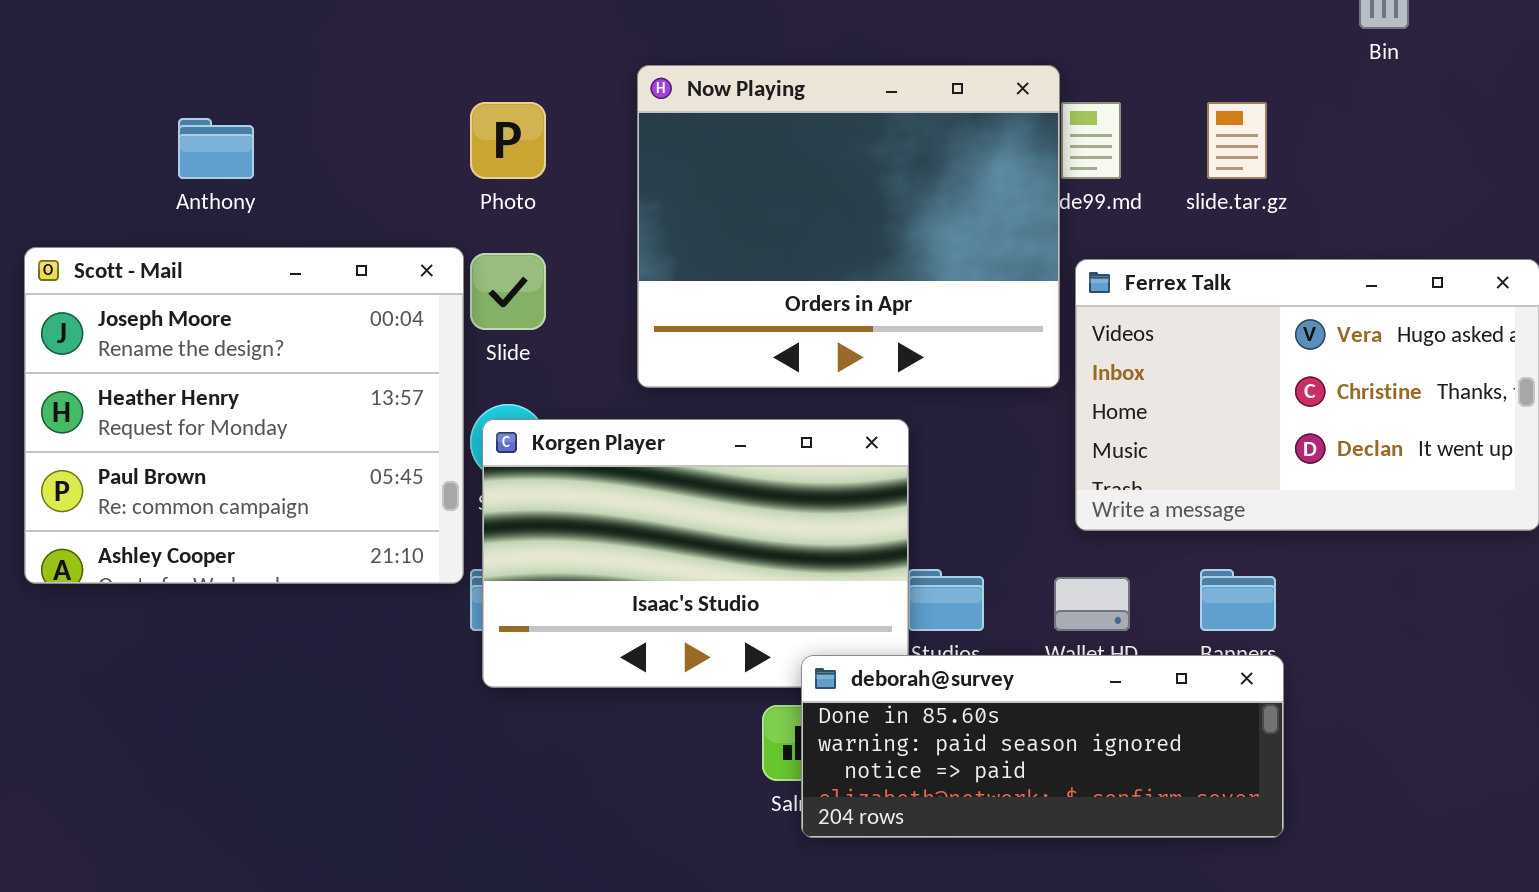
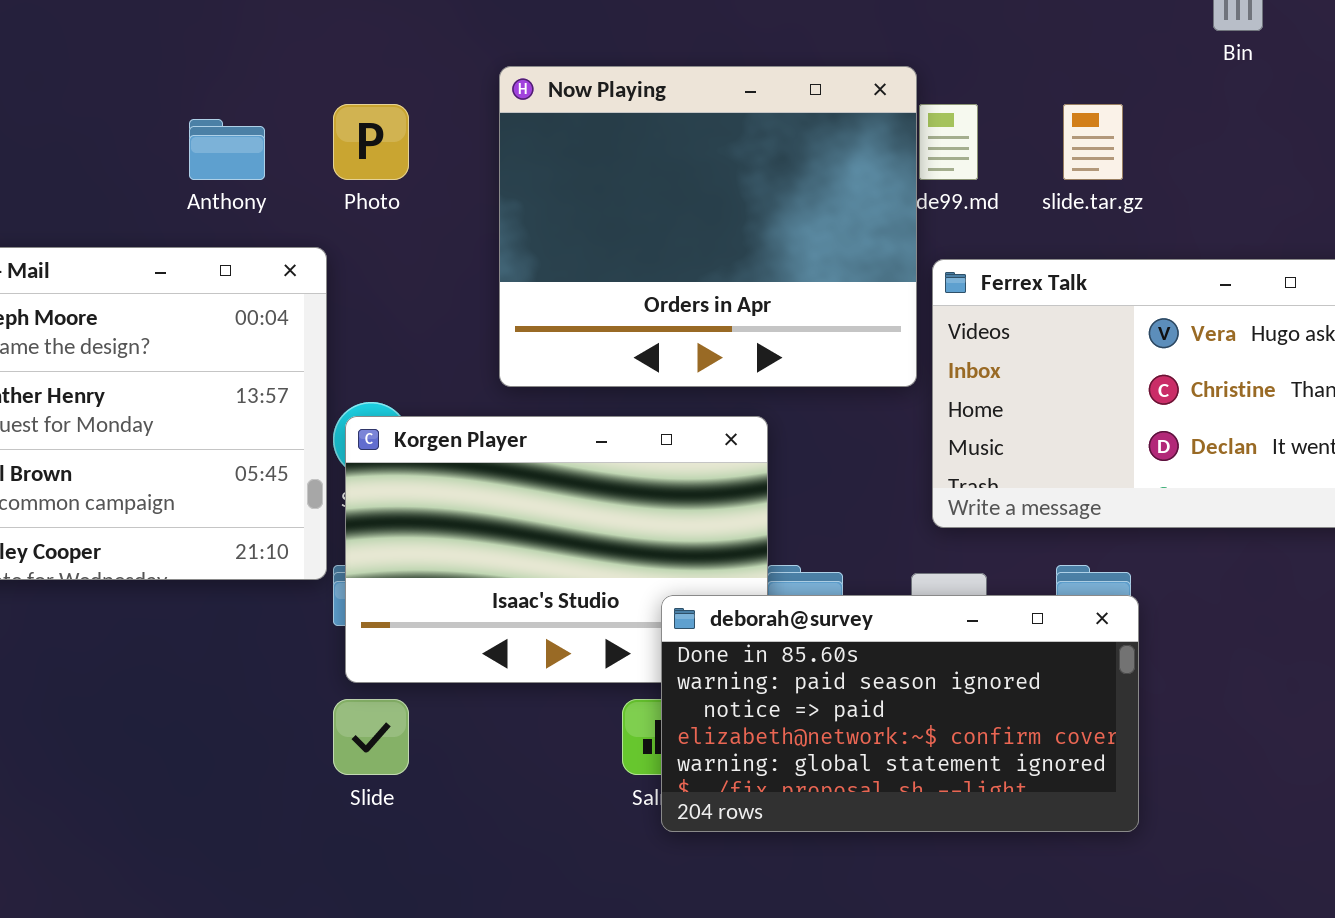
Anthony: [178,118,254,179] -> [189,119,265,180], moved
Slide: [470,253,546,330] -> [333,699,409,775], moved
deborah@survey: [801,655,1284,838] -> [661,595,1139,832], resized

